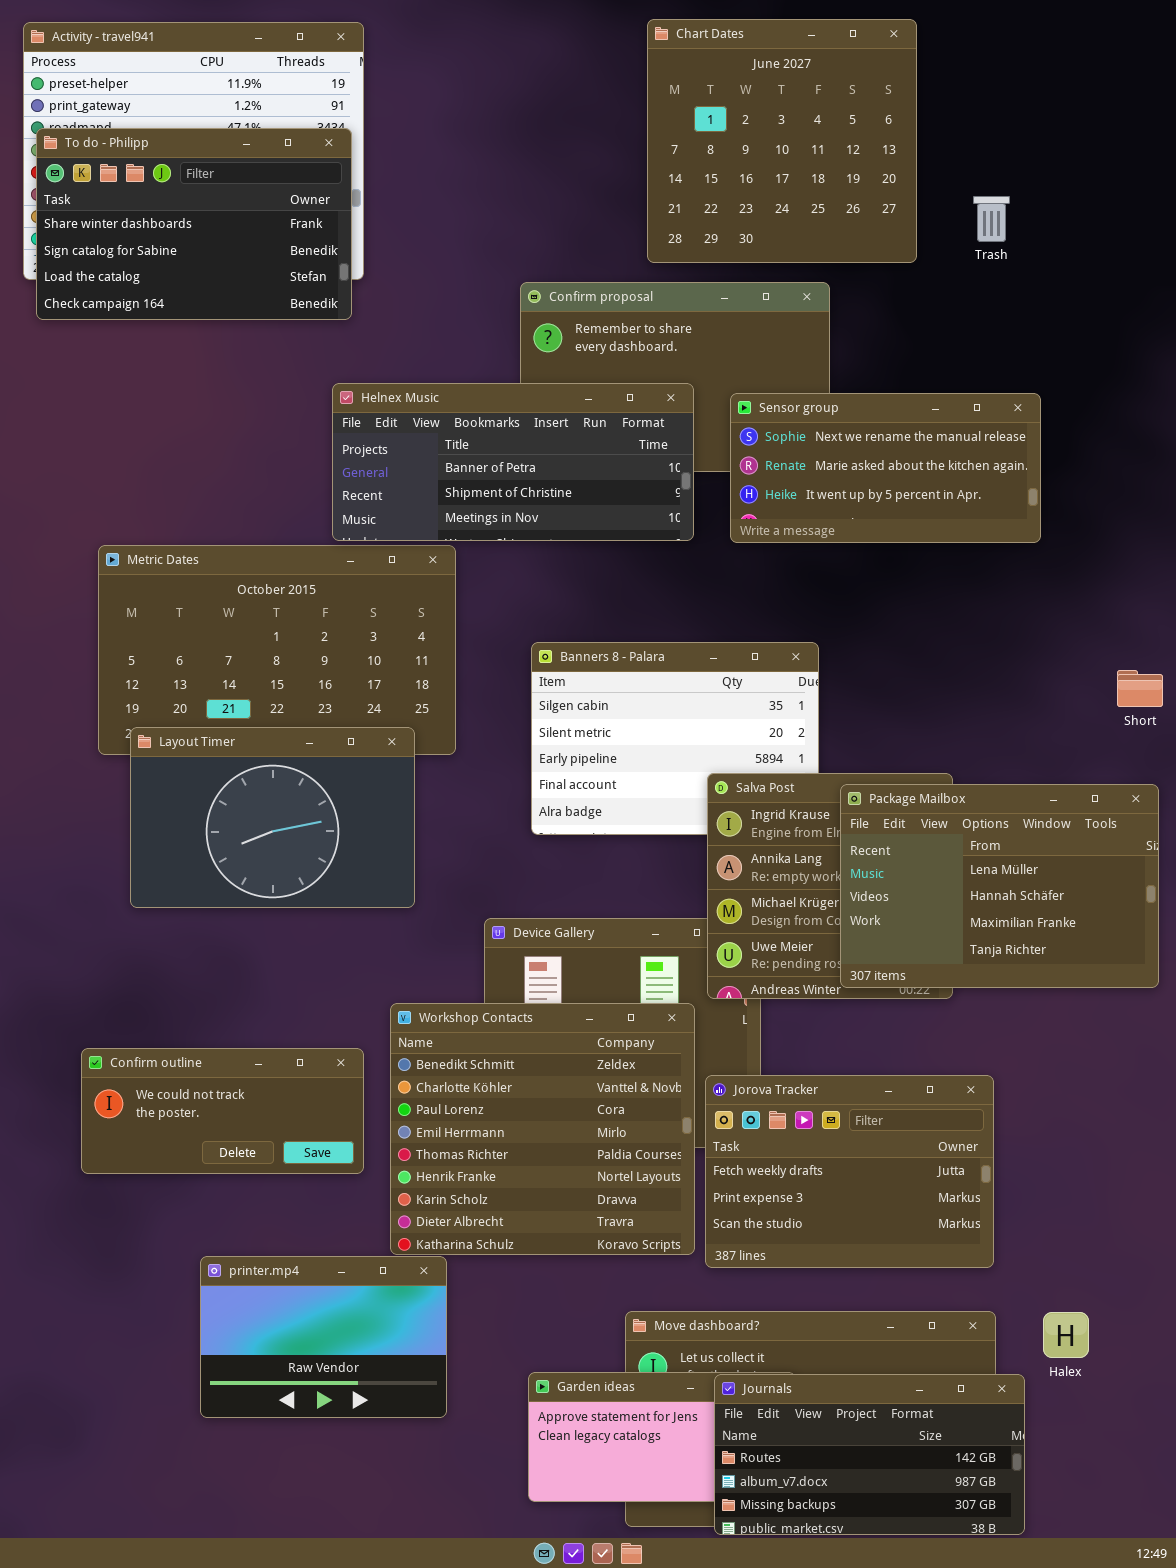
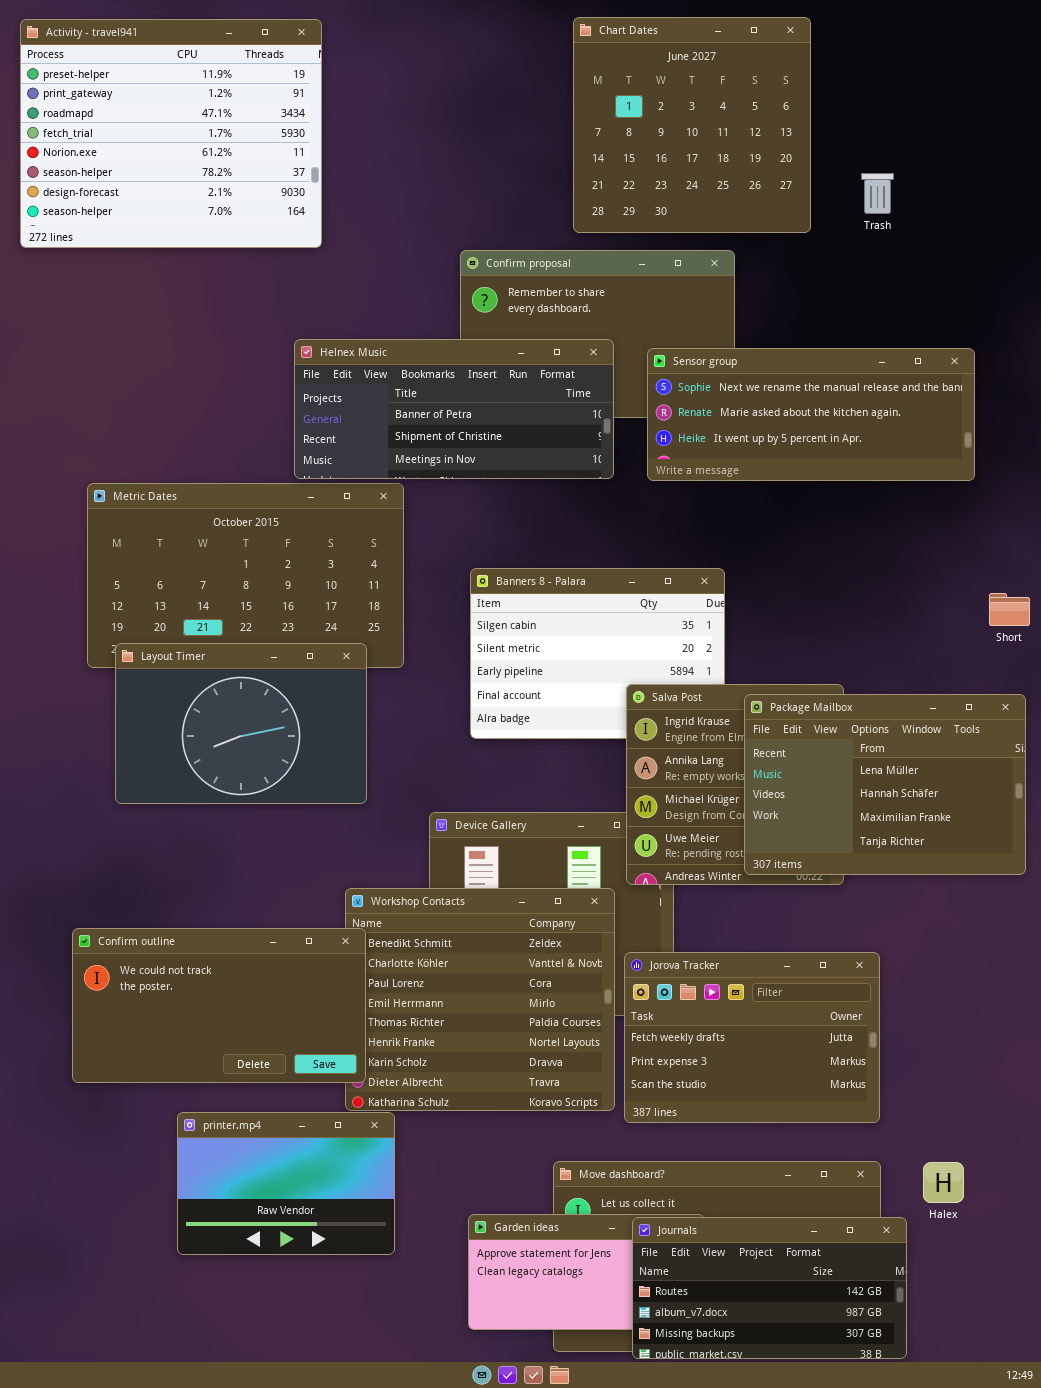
To do - Philipp: [36,128,352,320] -> none, closed
Sensor group: [730,393,1041,543] -> [647,348,975,481], resized
Confirm outline: [81,1048,364,1174] -> [72,928,366,1083], resized

